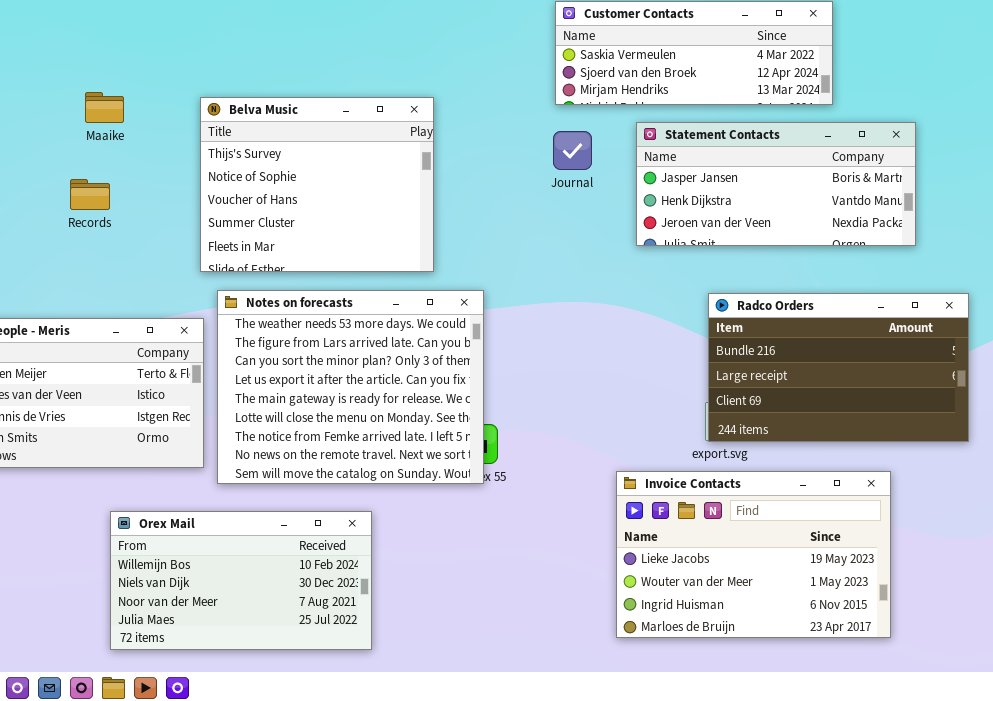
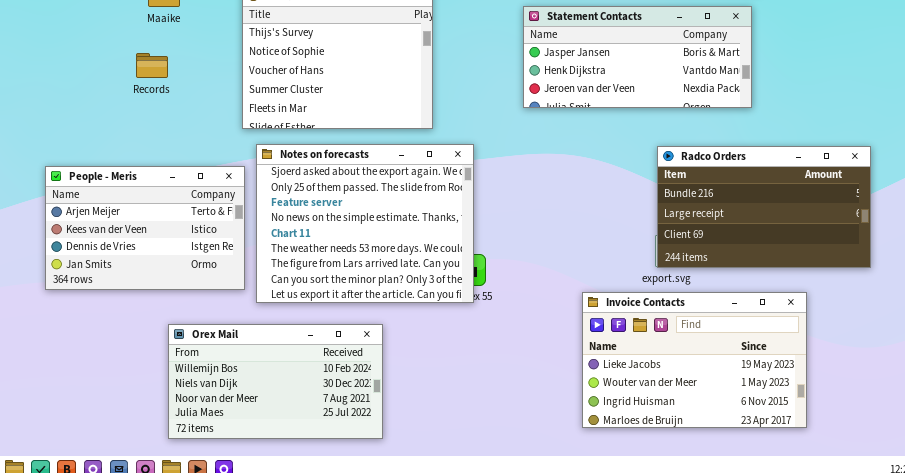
Statement Contacts: [636,122,916,246] -> [523,6,752,108], moved
Notes on forecasts: [217,290,484,484] -> [256,144,474,303], scrolled up 5 rows

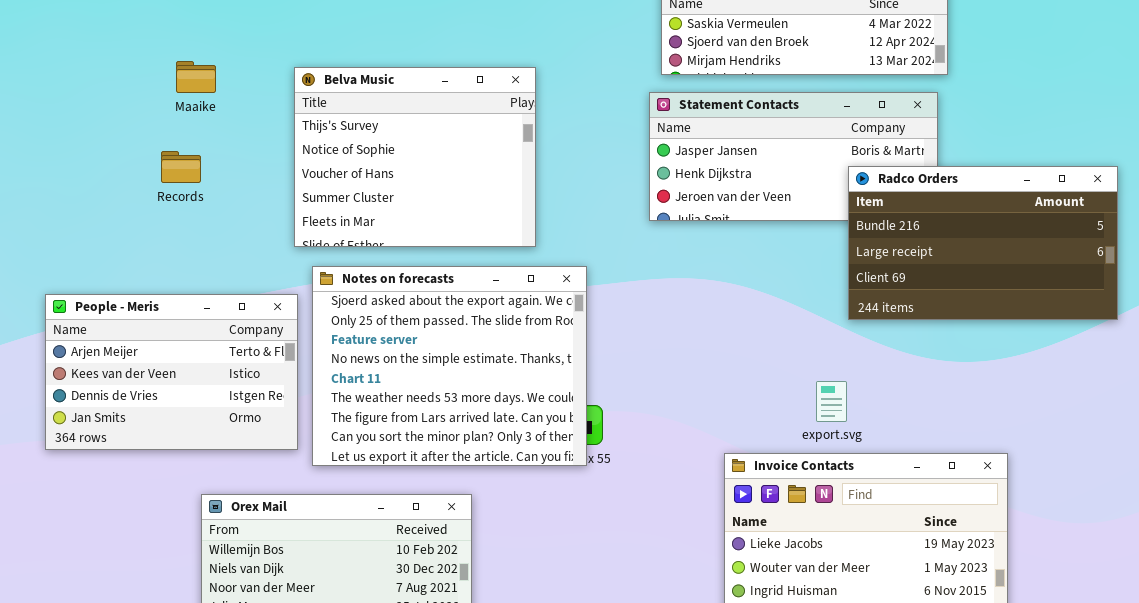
Radco Orders: [657,146,871,268] -> [848,166,1118,320], moved

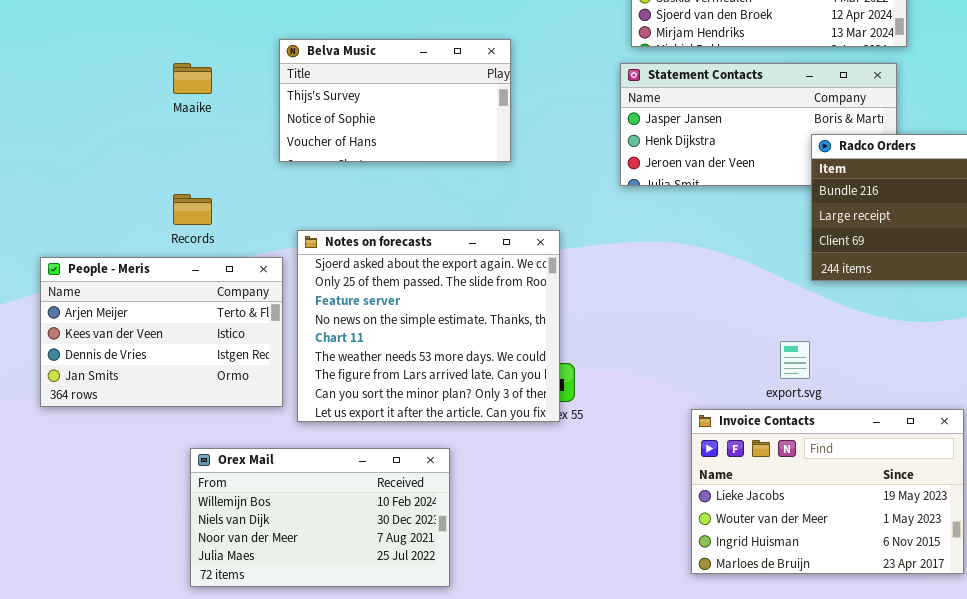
Maaike: [176,61,216,93] -> [173,63,212,94], moved
Belva Music: [294,67,536,247] -> [279,39,511,162], resized
Records: [161,151,201,183] -> [173,194,212,225], moved

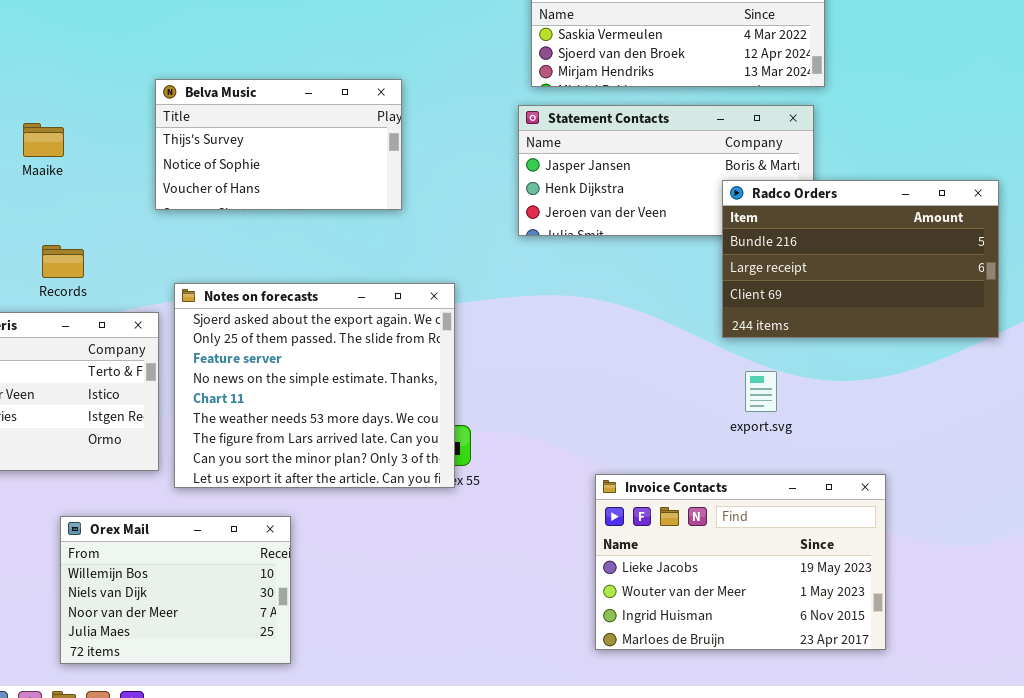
Maaike: [173,63,212,94] -> [23,123,64,157], moved
export.svg: [780,341,810,379] -> [745,371,777,412], moved
Orex Mail: [190,448,450,587] -> [60,516,291,664], resized

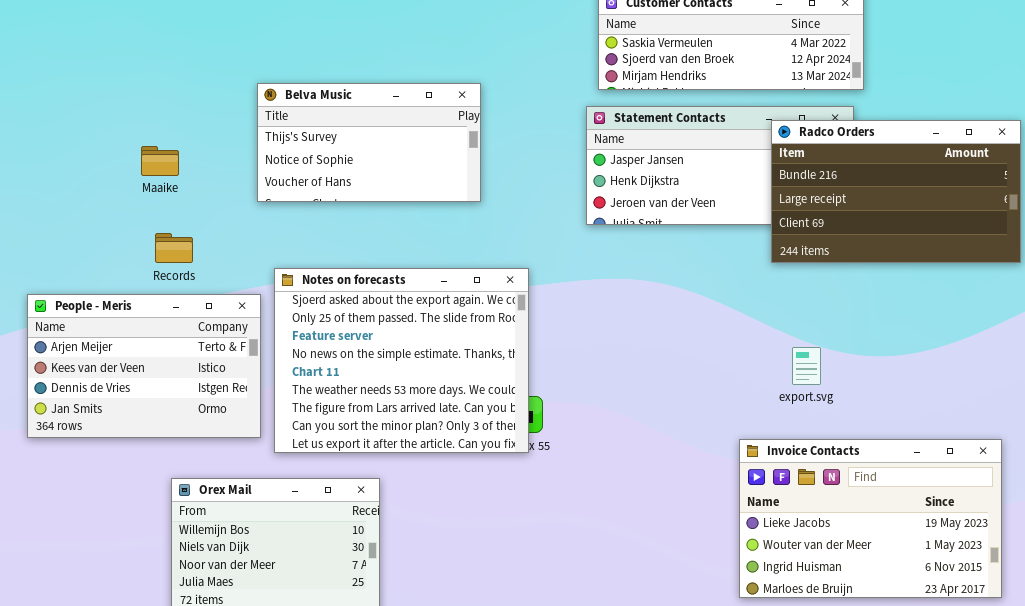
Maaike: [23,123,64,157] -> [141,146,179,176], moved
Radco Orders: [722,180,999,338] -> [771,120,1021,263], moved
Invoice Contacts: [595,474,886,650] -> [739,439,1002,598], moved

